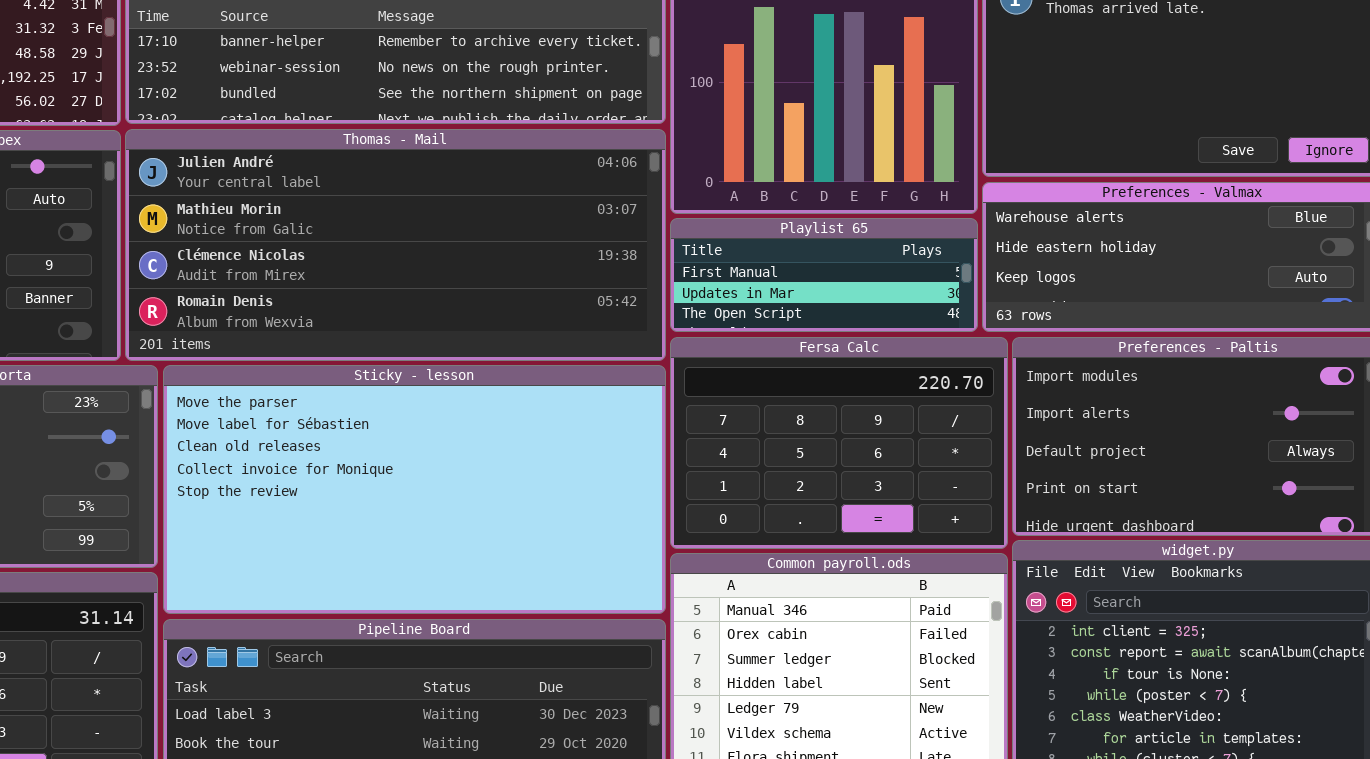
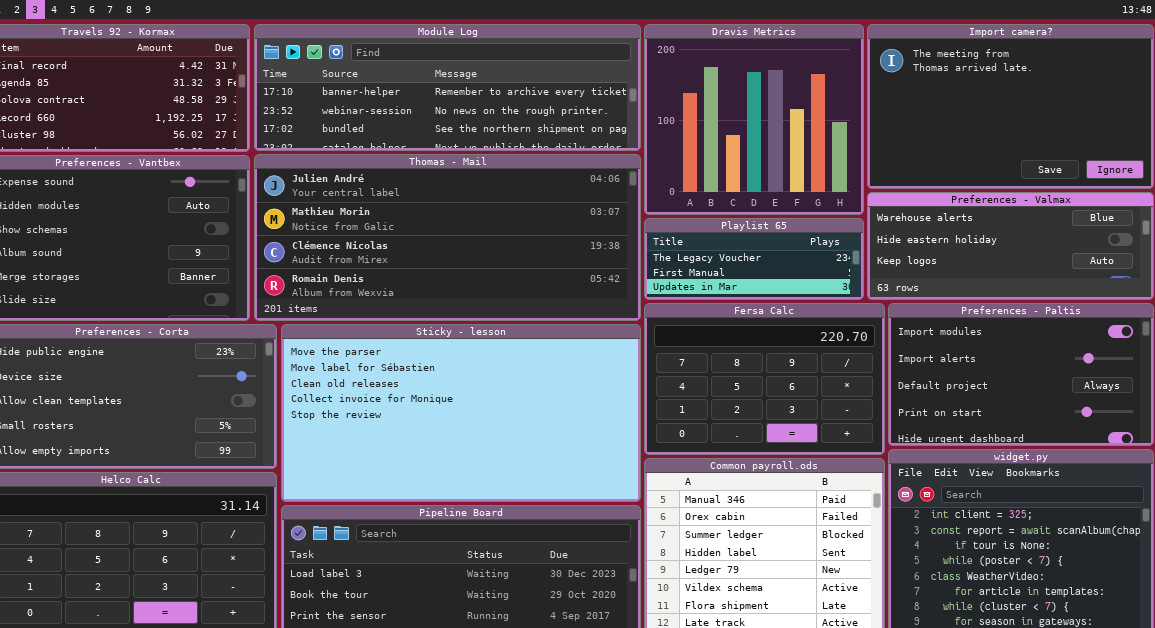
Playlist 65: [670,218,978,332] -> [644,218,864,300], scrolled up 1 row

